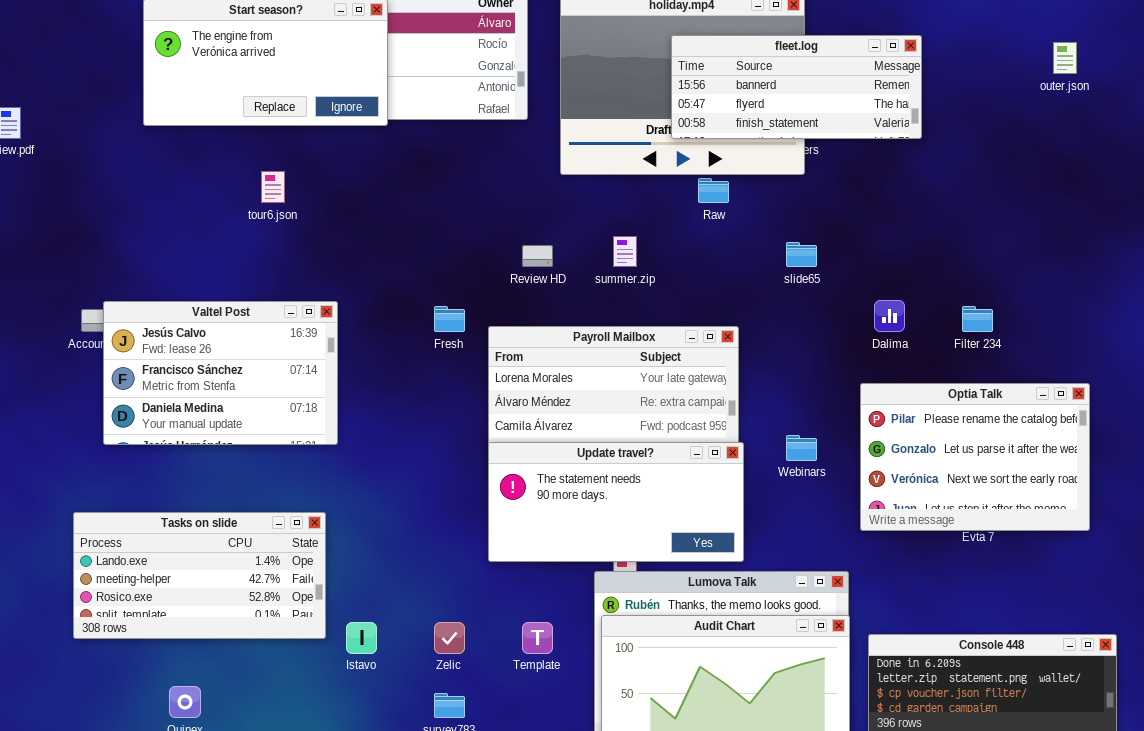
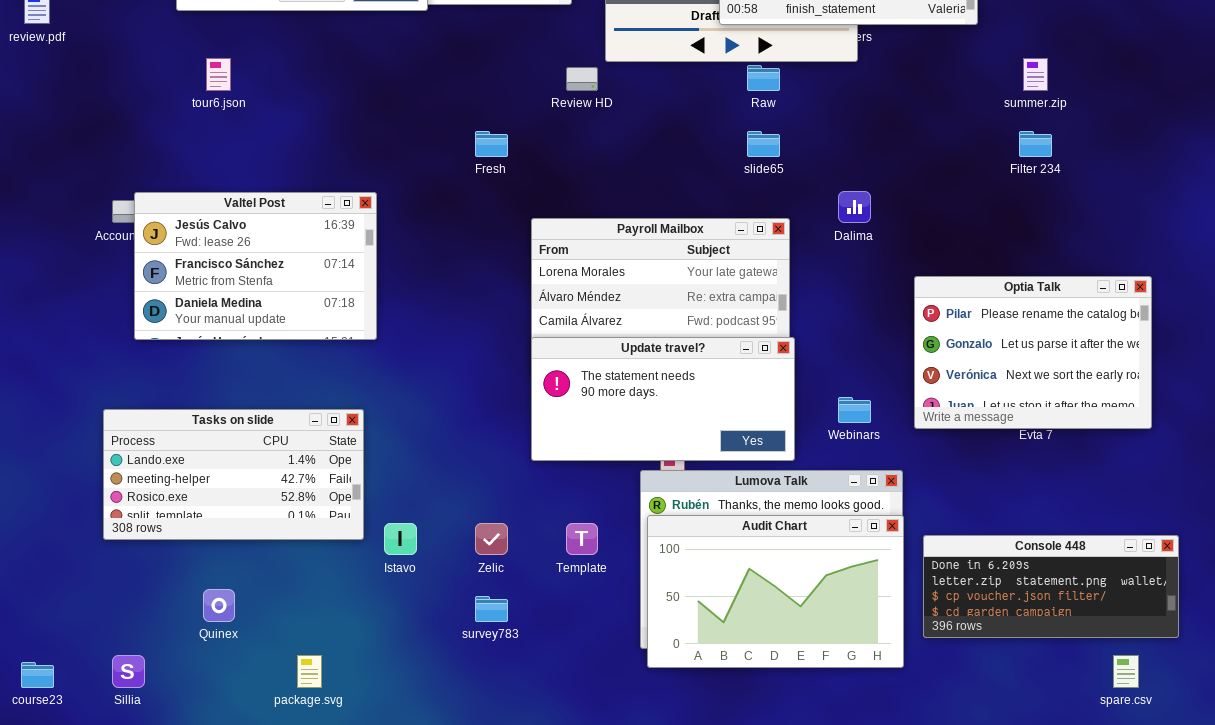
tour6.json: [261,171,285,203] -> [206,58,231,91], moved
summer.zip: [613,236,637,267] -> [1023,58,1048,91], moved
slide65: [786,242,817,267] -> [747,131,780,157], moved
Review HD: [522,245,553,267] -> [566,67,598,91], moved
Dalima: [874,300,905,332] -> [838,191,871,223], moved
Fresh: [434,306,465,332] -> [475,131,508,157], moved
Filter 234: [962,306,993,332] -> [1019,131,1052,157], moved
Webinars: [786,435,817,461] -> [838,397,871,423], moved

